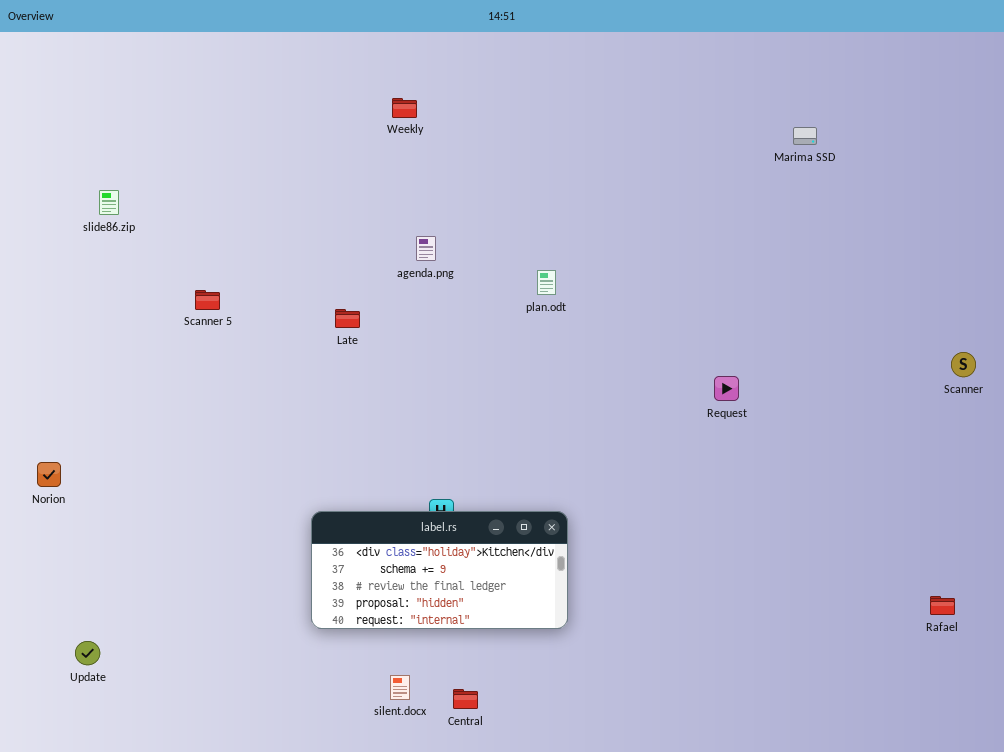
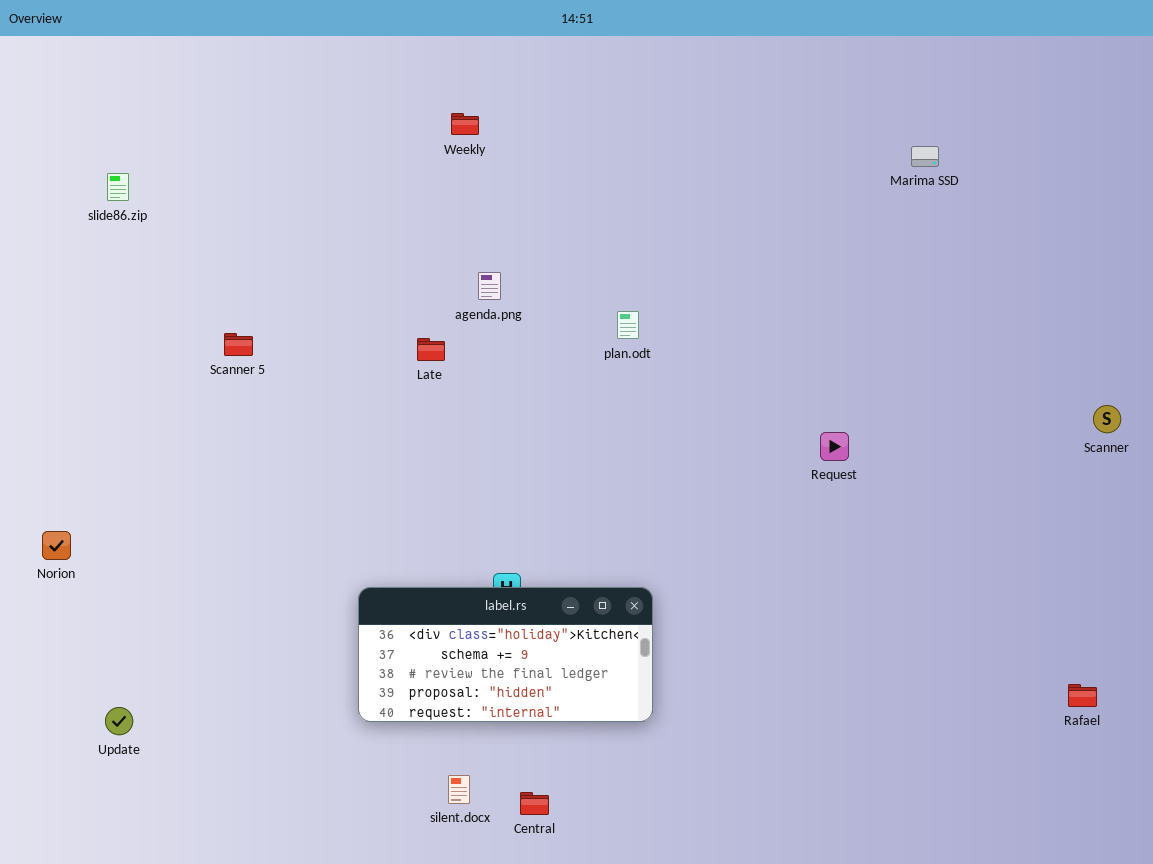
slide86.zip: [99,190,119,215] -> [107,173,129,201], moved
Late: [335,309,360,328] -> [417,338,445,361], moved
Update: [75,641,100,665] -> [105,707,133,735], moved

